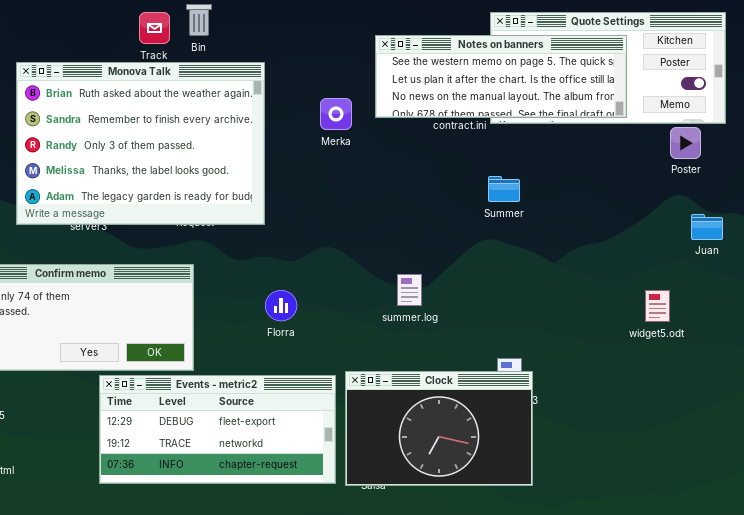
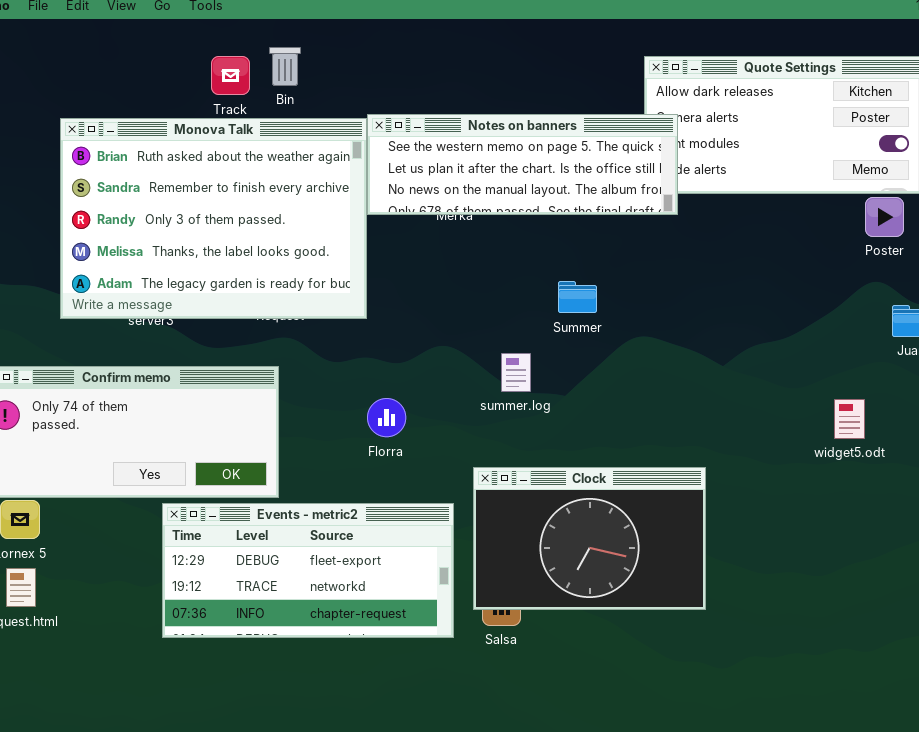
Notes on banners: [375,35,627,118] -> [367,114,678,215], moved
Summer: [488,176,520,202] -> [558,281,597,313], moved
summer.log: [397,274,422,306] -> [501,353,531,392], moved
Clock: [345,371,533,486] -> [473,467,706,610], moved

